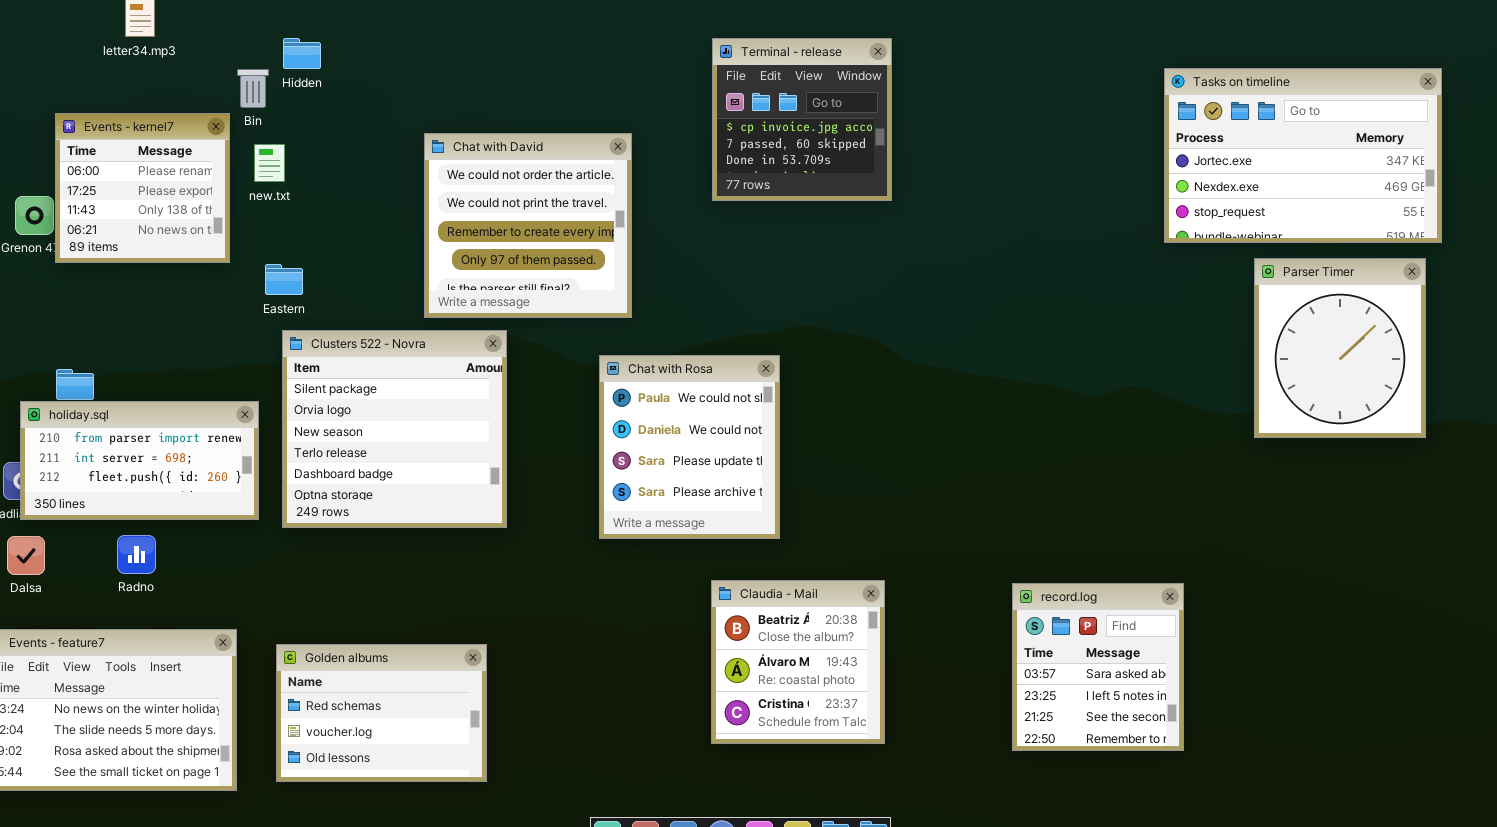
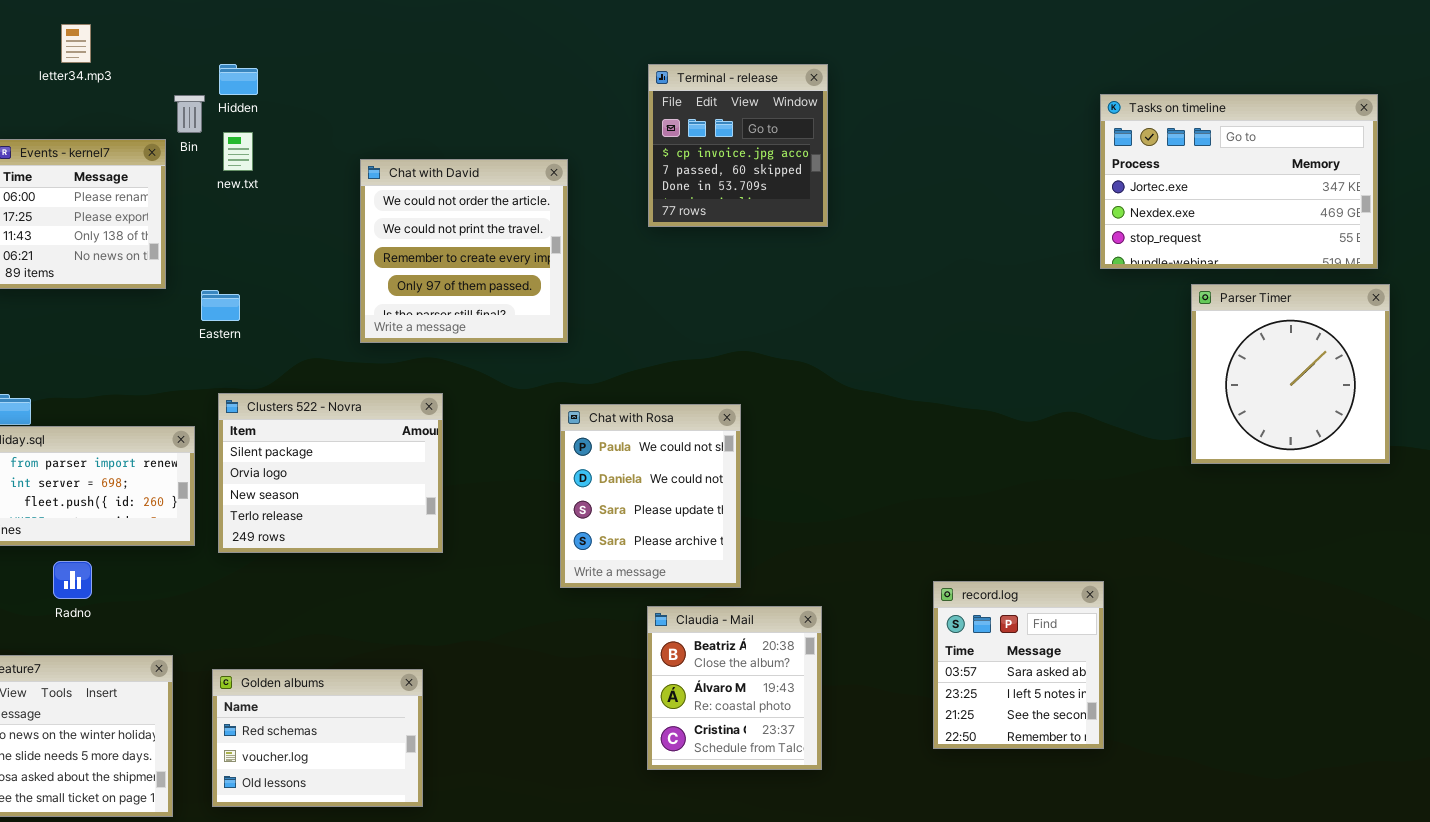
new.txt: [254,144,285,182] -> [223,132,253,171], moved
Parser Timer: [1254,258,1426,438] -> [1191,284,1390,464], resized
Clusters 522 - Novra: [282,330,507,528] -> [218,393,443,553], resized
Chat with Rosa: [599,355,780,539] -> [560,404,741,588], moved
record.log: [1012,583,1184,751] -> [933,581,1104,749], moved

